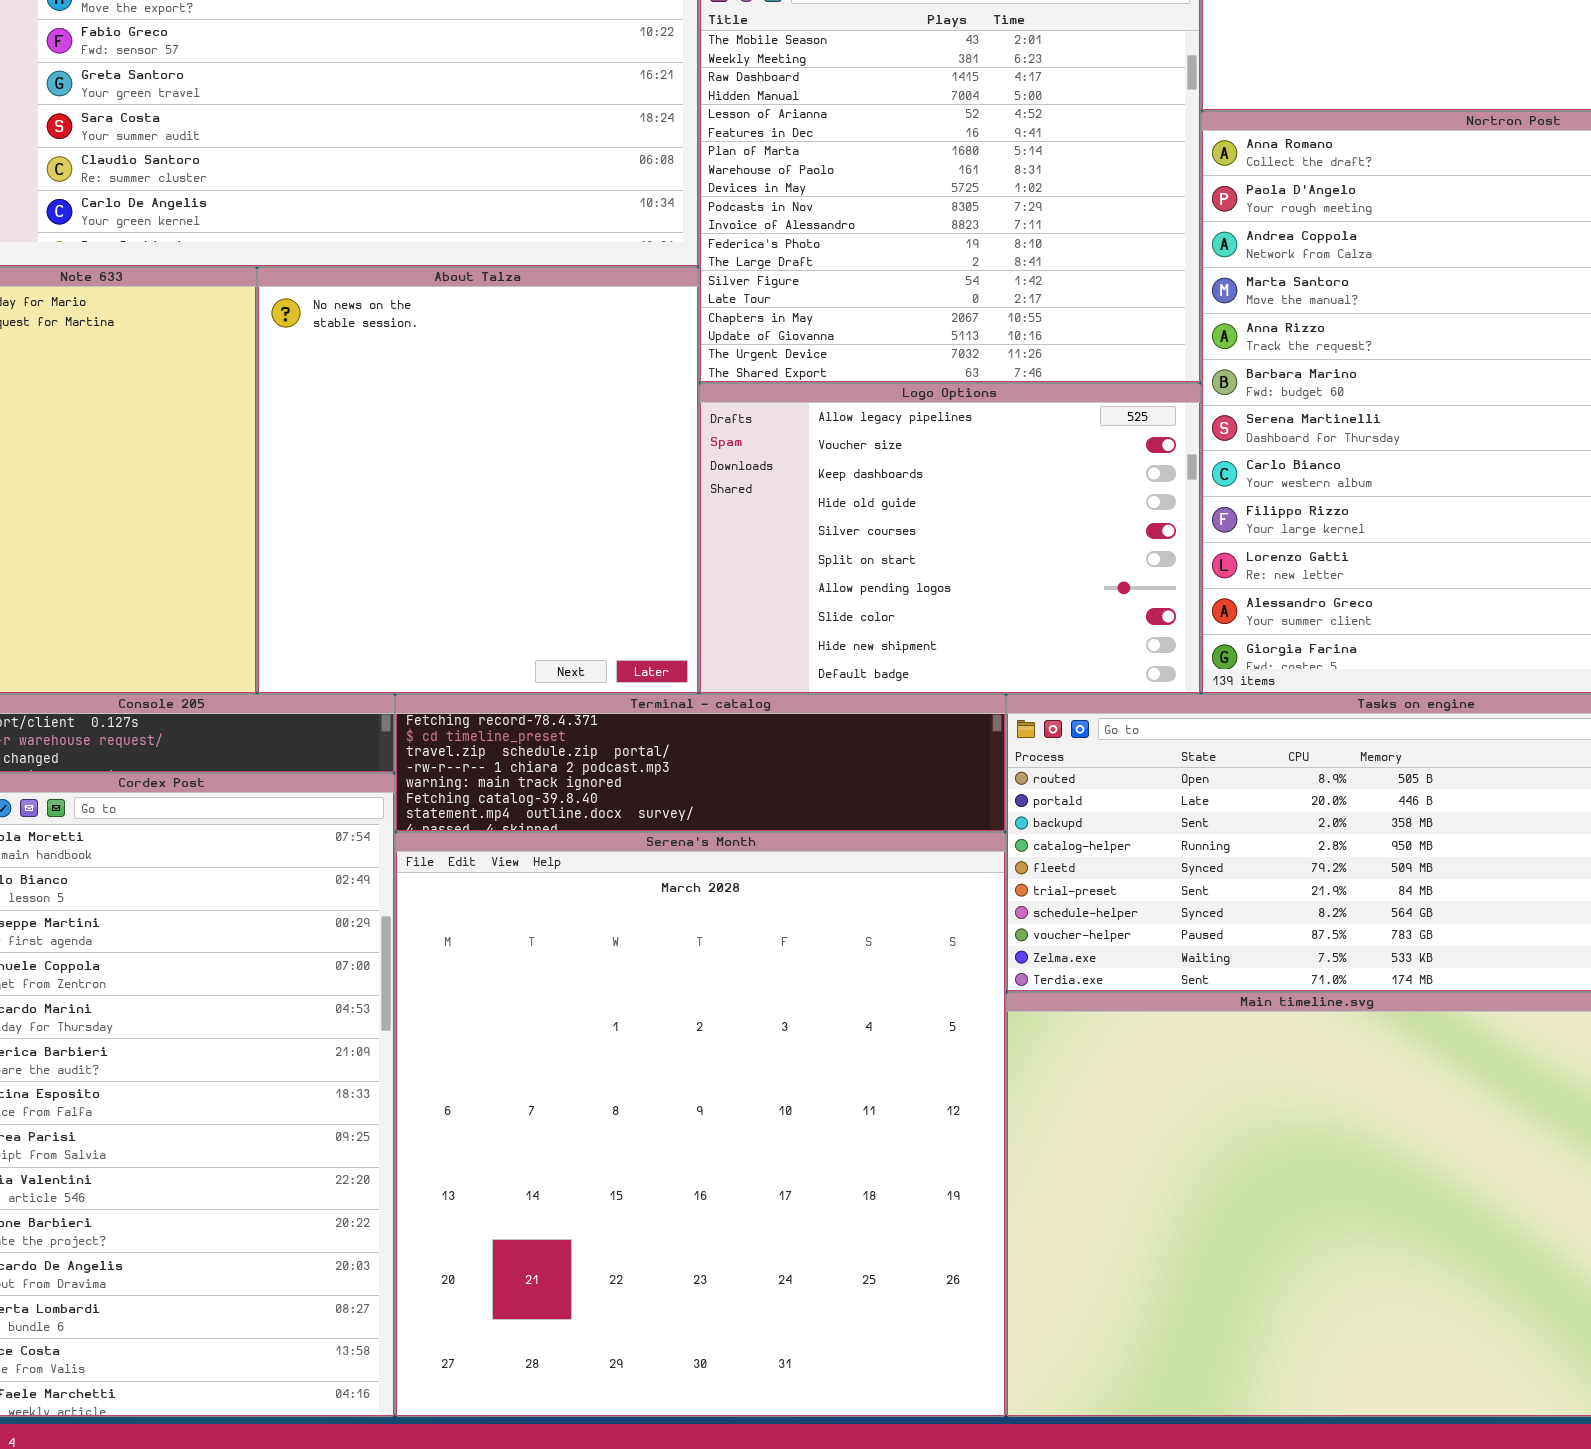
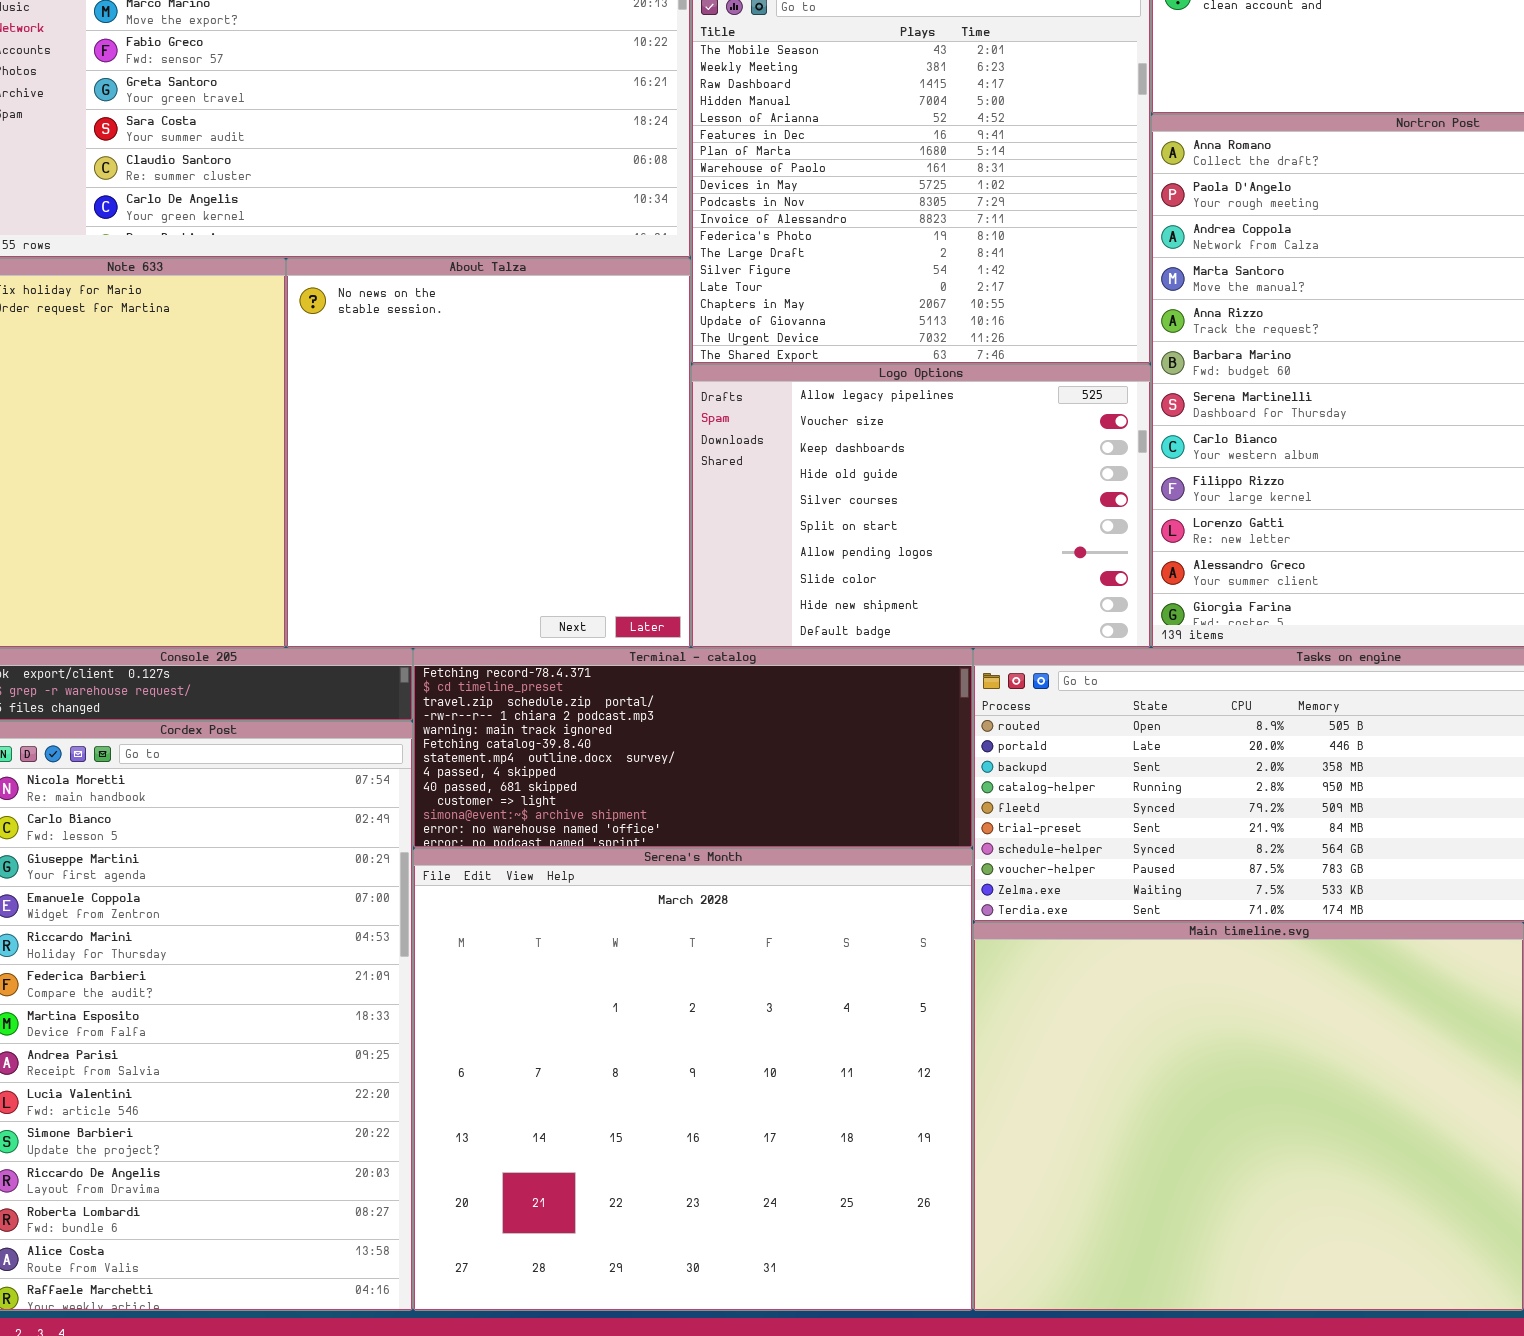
Terminal - catalog: [395,694,1006,832] -> [413,648,973,848], resized
Serena's Month: [395,832,1006,1417] -> [413,848,973,1311], resized

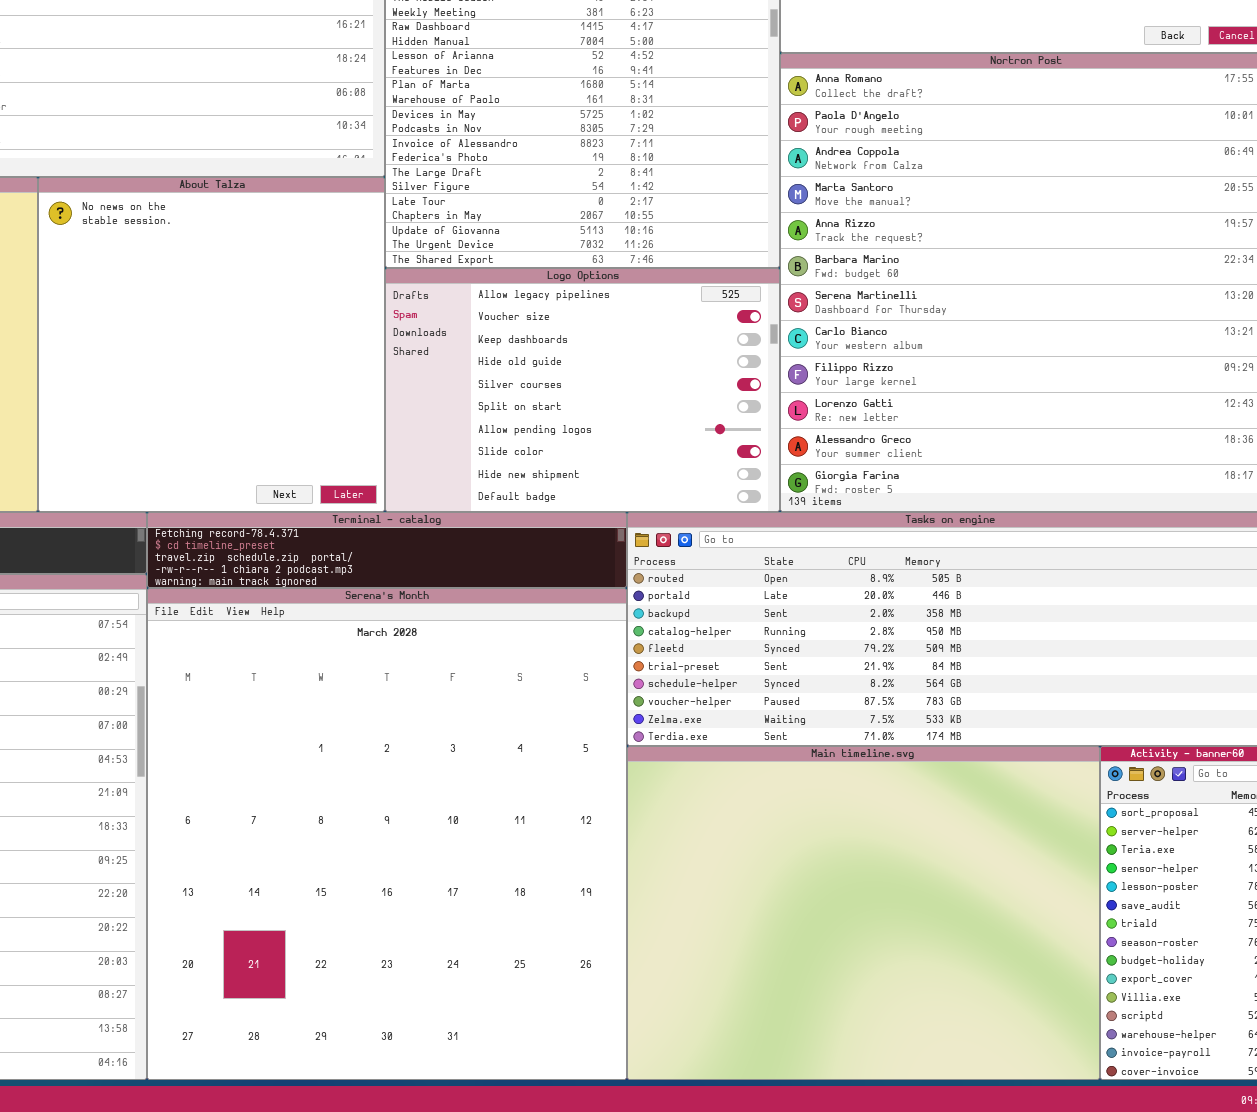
Terminal - catalog: [413,648,973,848] -> [147,512,627,588], resized
Serena's Month: [413,848,973,1311] -> [147,588,627,1080], resized

